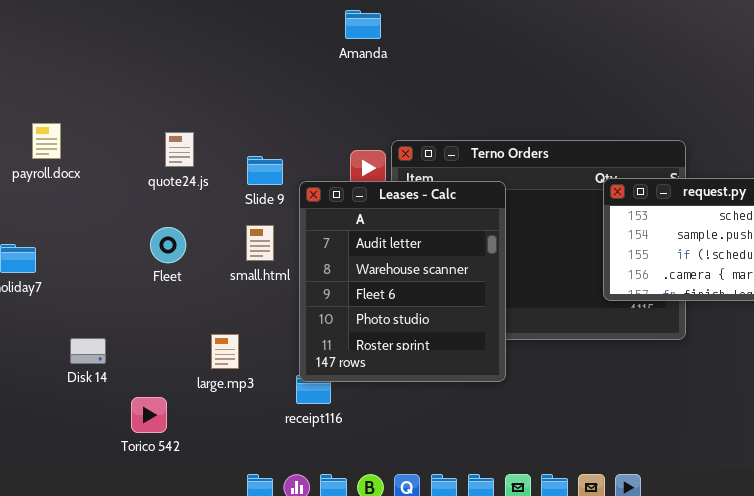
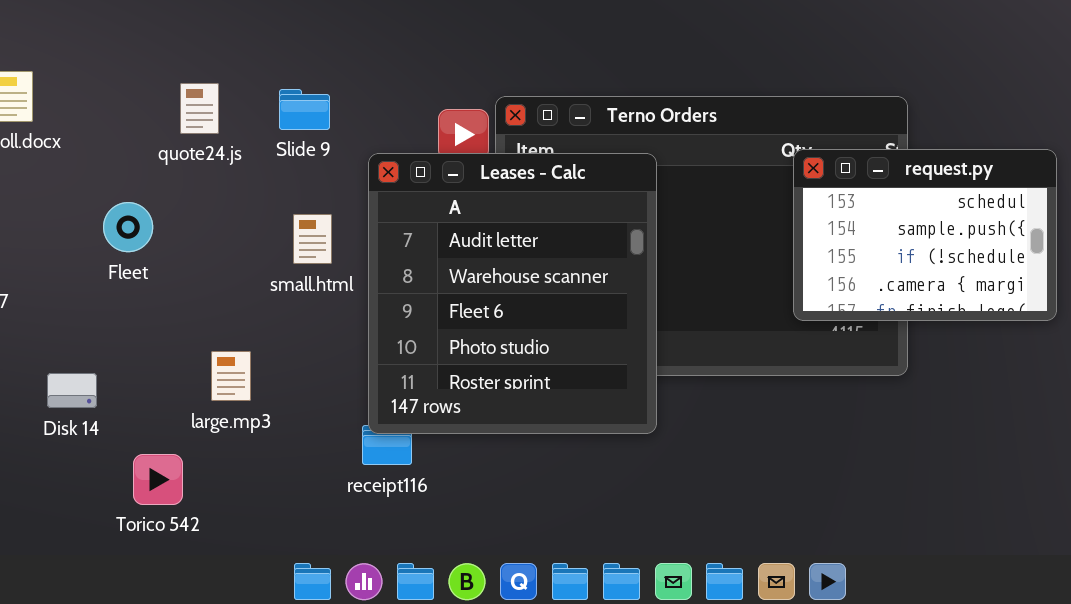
Slide 9: [247,156,283,185] -> [279,89,330,130], moved
Fleet: [150,227,186,263] -> [103,202,153,252], moved
large.mp3: [211,334,239,369] -> [211,351,251,401], moved

